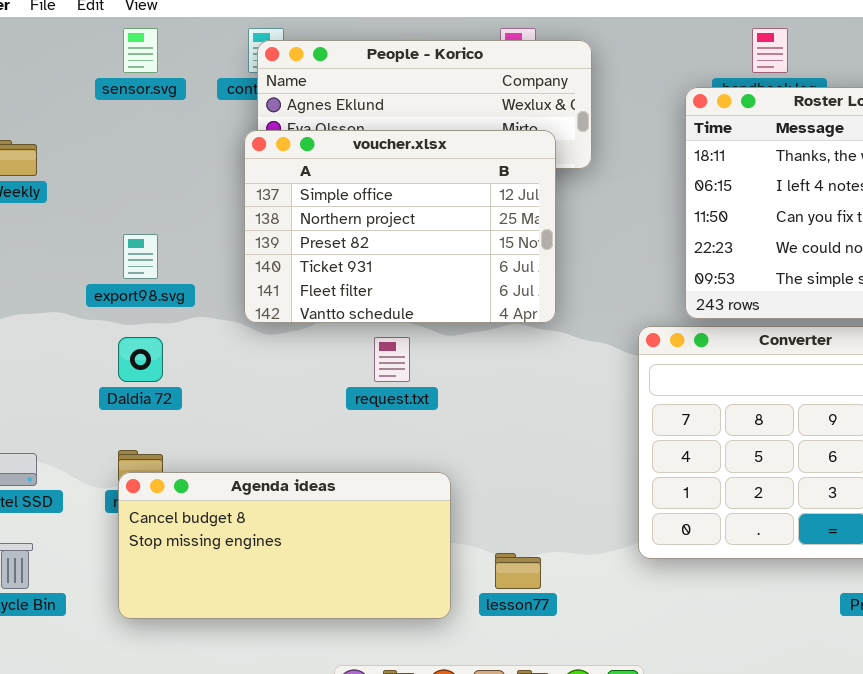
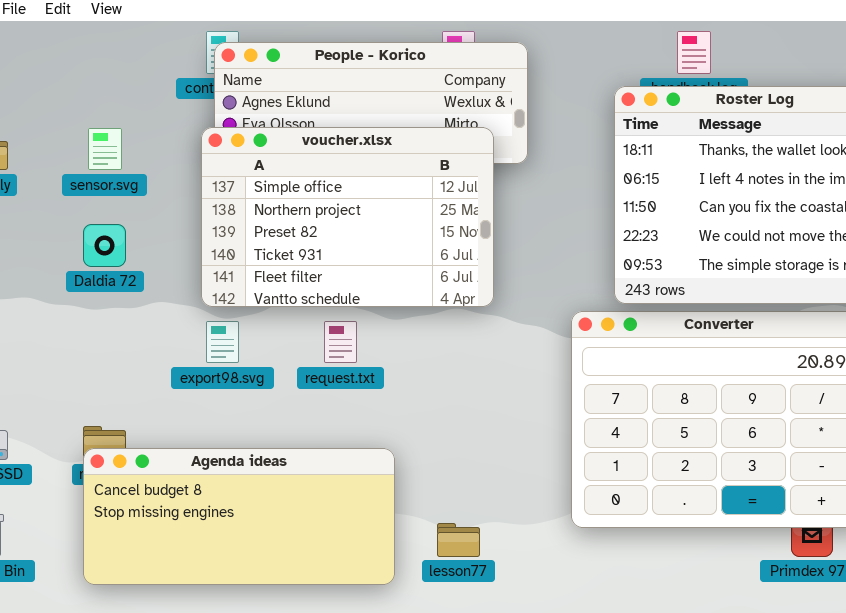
sensor.svg: [123,28,158,73] -> [88,128,122,170], moved
export98.svg: [123,234,158,279] -> [206,321,239,363], moved
Daldia 72: [118,337,163,382] -> [83,224,126,267], moved

